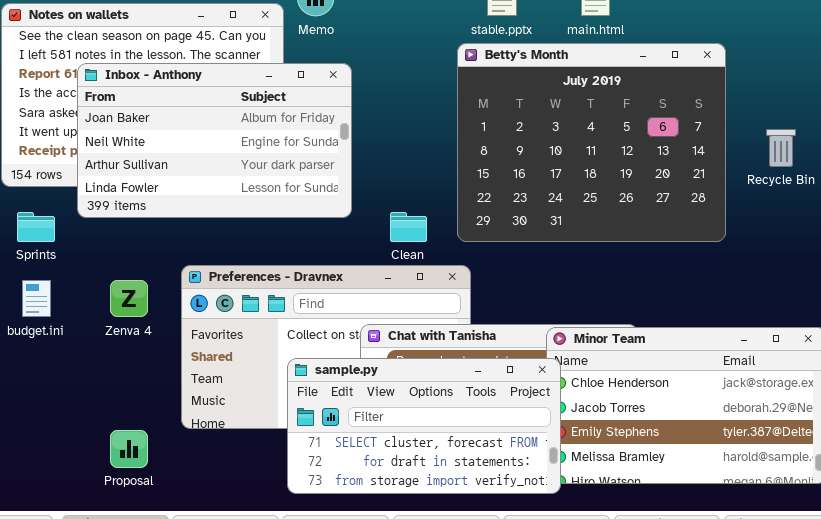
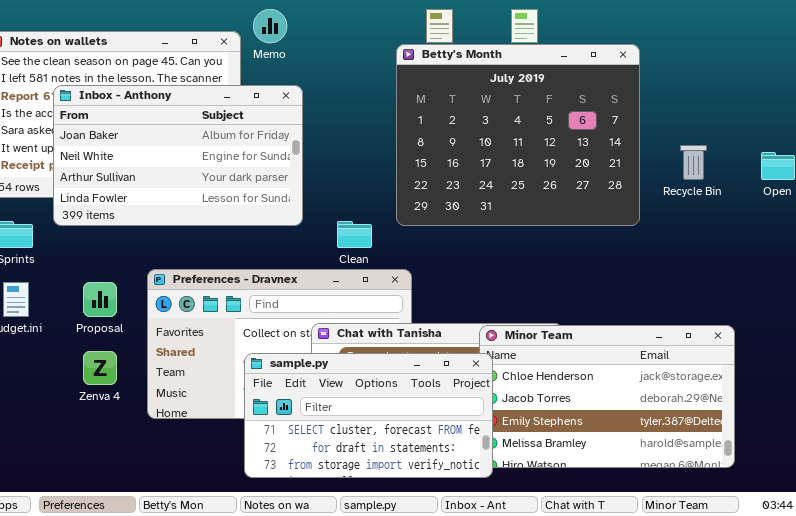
Betty's Month: [457,43,726,242] -> [396,44,640,226], moved
Zenva 4: [110,280,148,317] -> [83,351,117,385], moved
Proposal: [110,430,148,468] -> [83,282,117,317], moved

